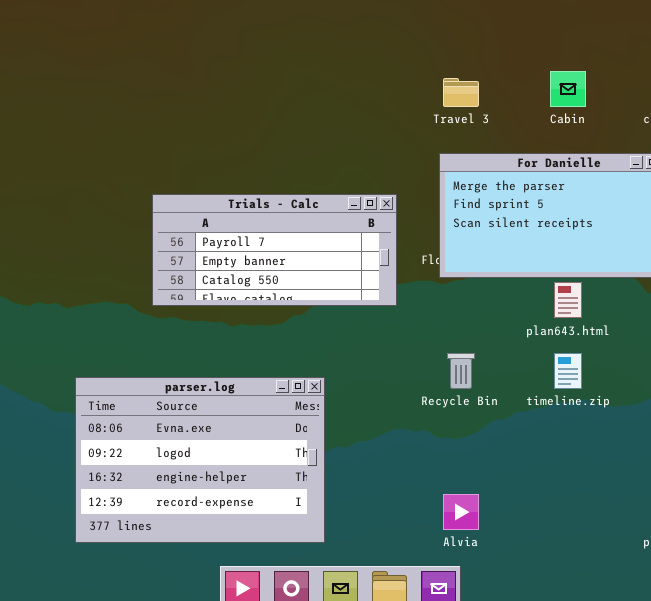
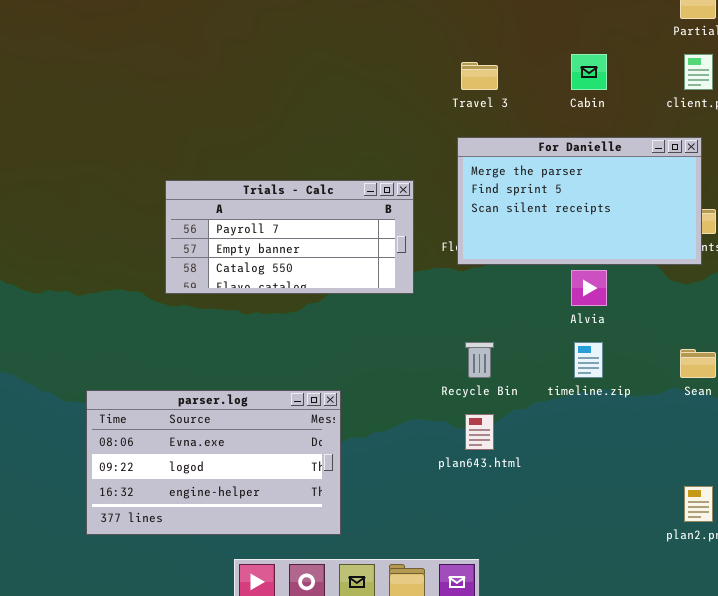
plan643.html: [554,282,582,318] -> [465,414,494,450], moved
parser.log: [75,377,325,543] -> [86,390,341,535], resized
Alvia: [443,494,479,530] -> [571,270,607,306], moved

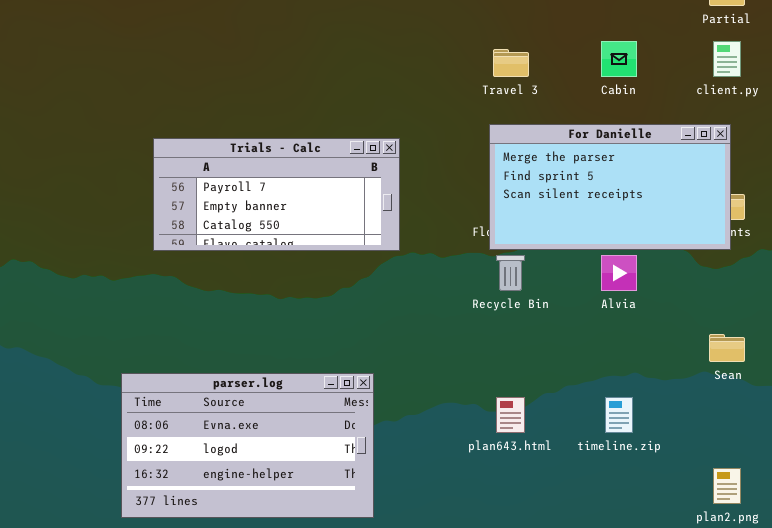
Trials - Calc: [165,180,414,294] -> [153,138,400,251], moved
Recycle Bin: [465,342,494,378] -> [496,255,525,291], moved
timeline.zip: [574,342,603,378] -> [605,397,633,433], moved

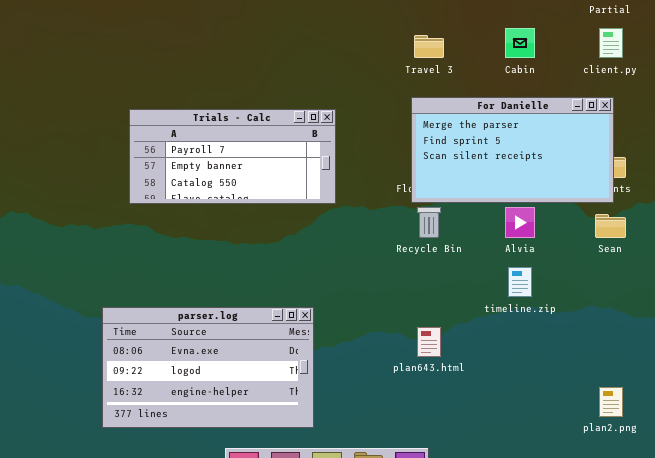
Sean: [709,334,745,362] -> [595,214,626,238], moved
timeline.zip: [605,397,633,433] -> [508,267,532,297], moved

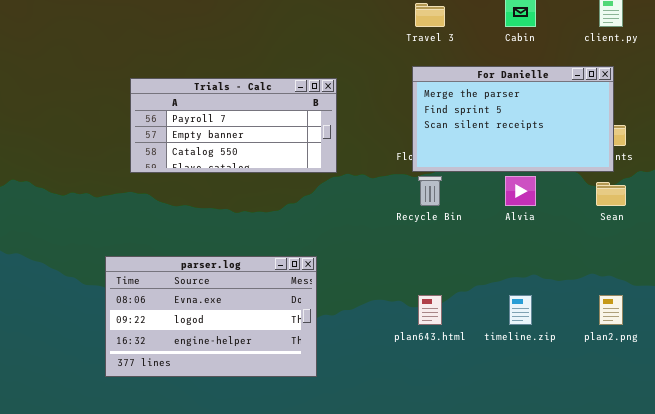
timeline.zip: [508,267,532,297] -> [509,295,532,325], moved
parser.log: [102,307,314,428] -> [105,256,317,377], moved
plan2.png: [599,387,623,417] -> [599,295,623,325], moved

